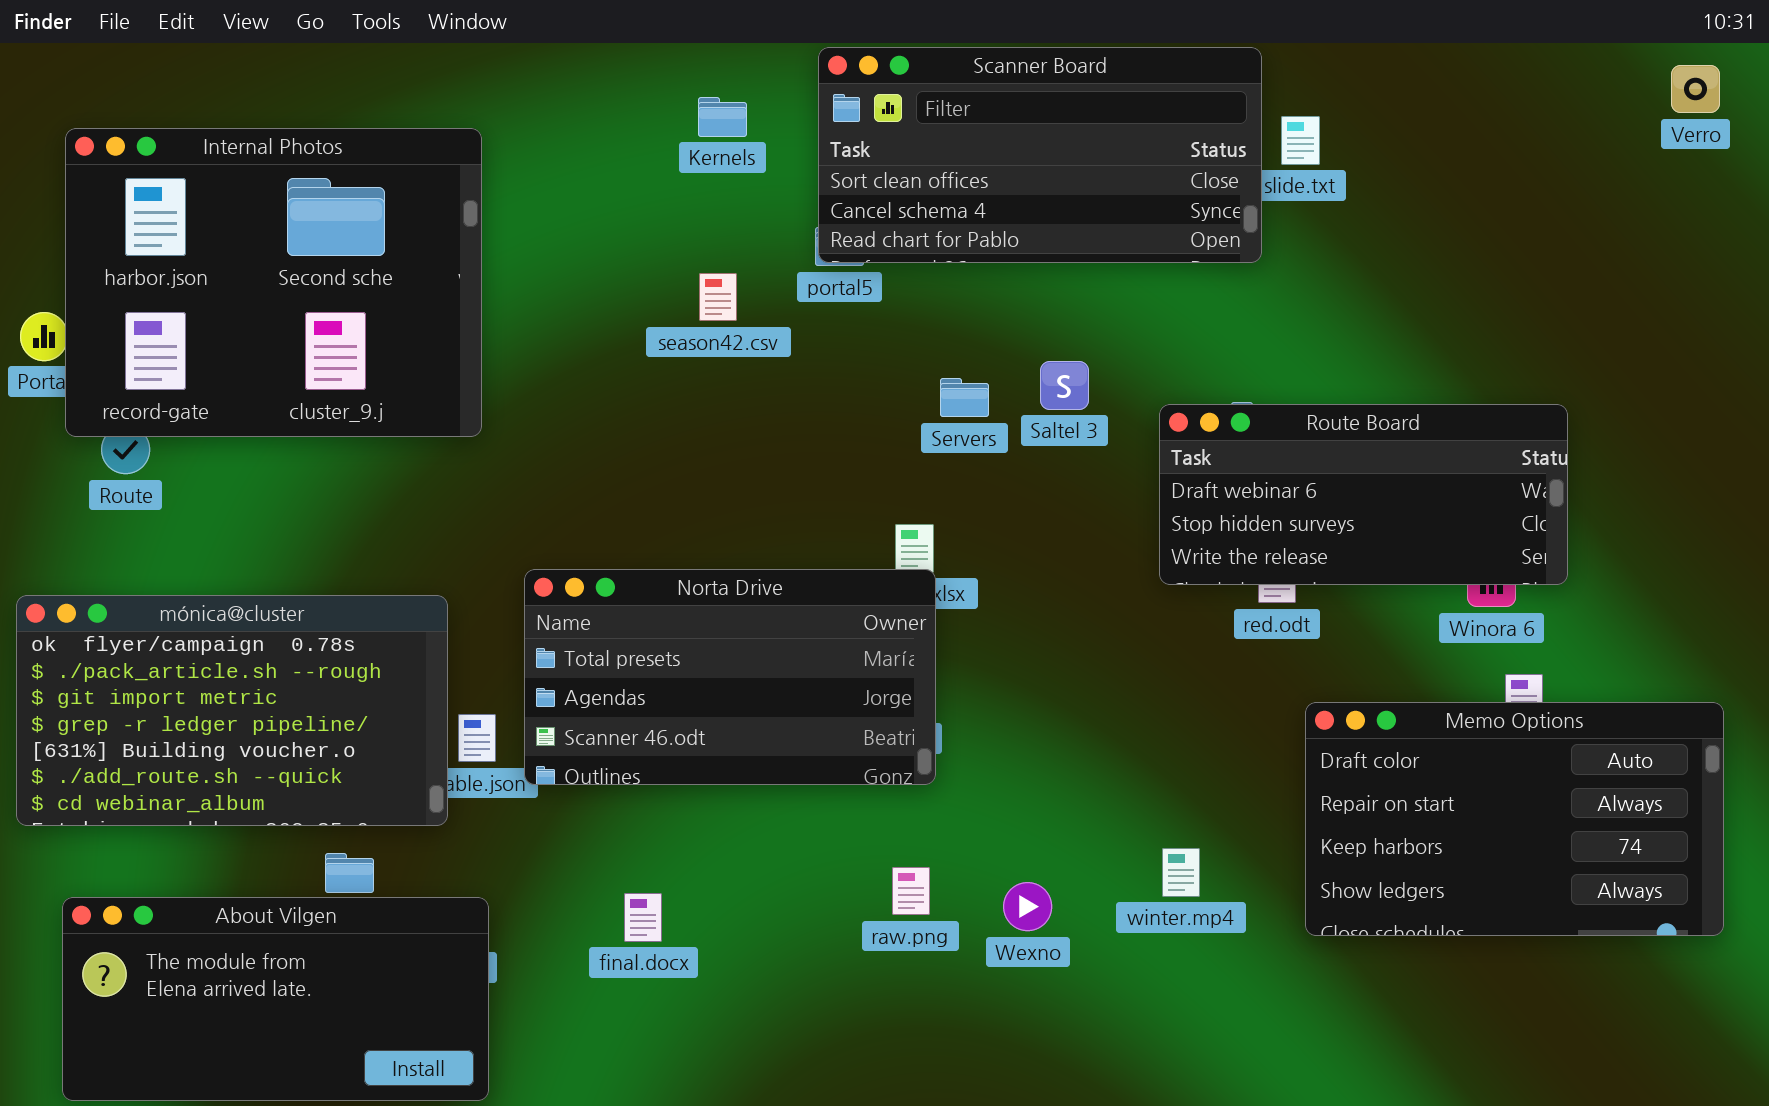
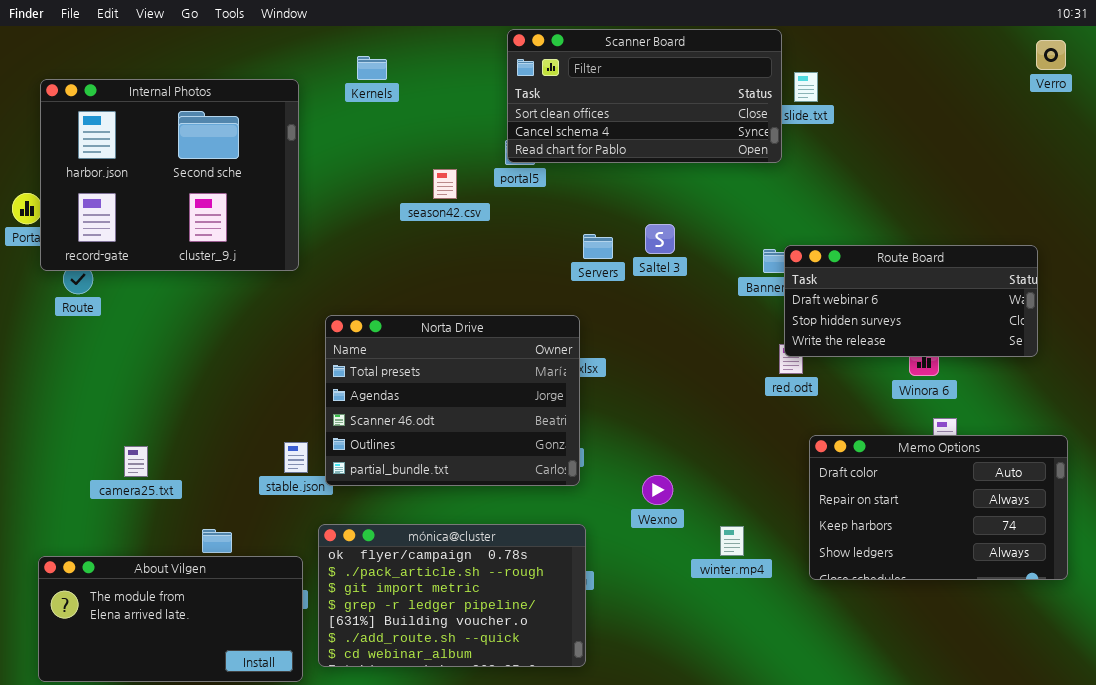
Kernels: [698,97,747,137] -> [357,56,387,80], moved
Route Board: [1159,404,1568,585] -> [784,245,1038,357], moved
Norta Drive: [524,569,936,785] -> [325,315,580,486], resized
mónica@cluster: [16,595,448,826] -> [318,524,586,667], moved
Wexno: [1003,882,1052,931] -> [642,475,673,505], moved

